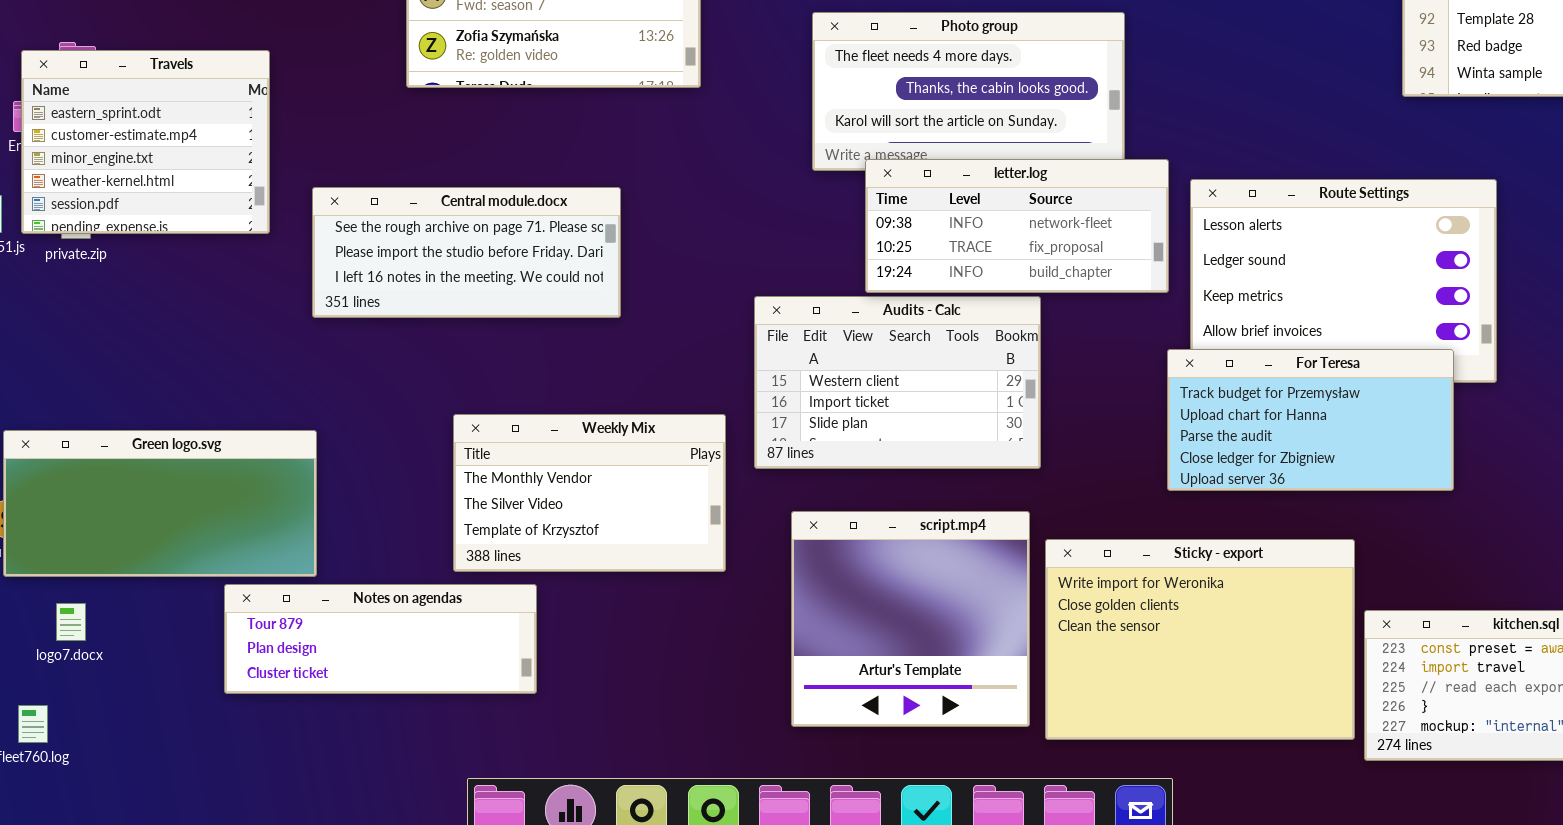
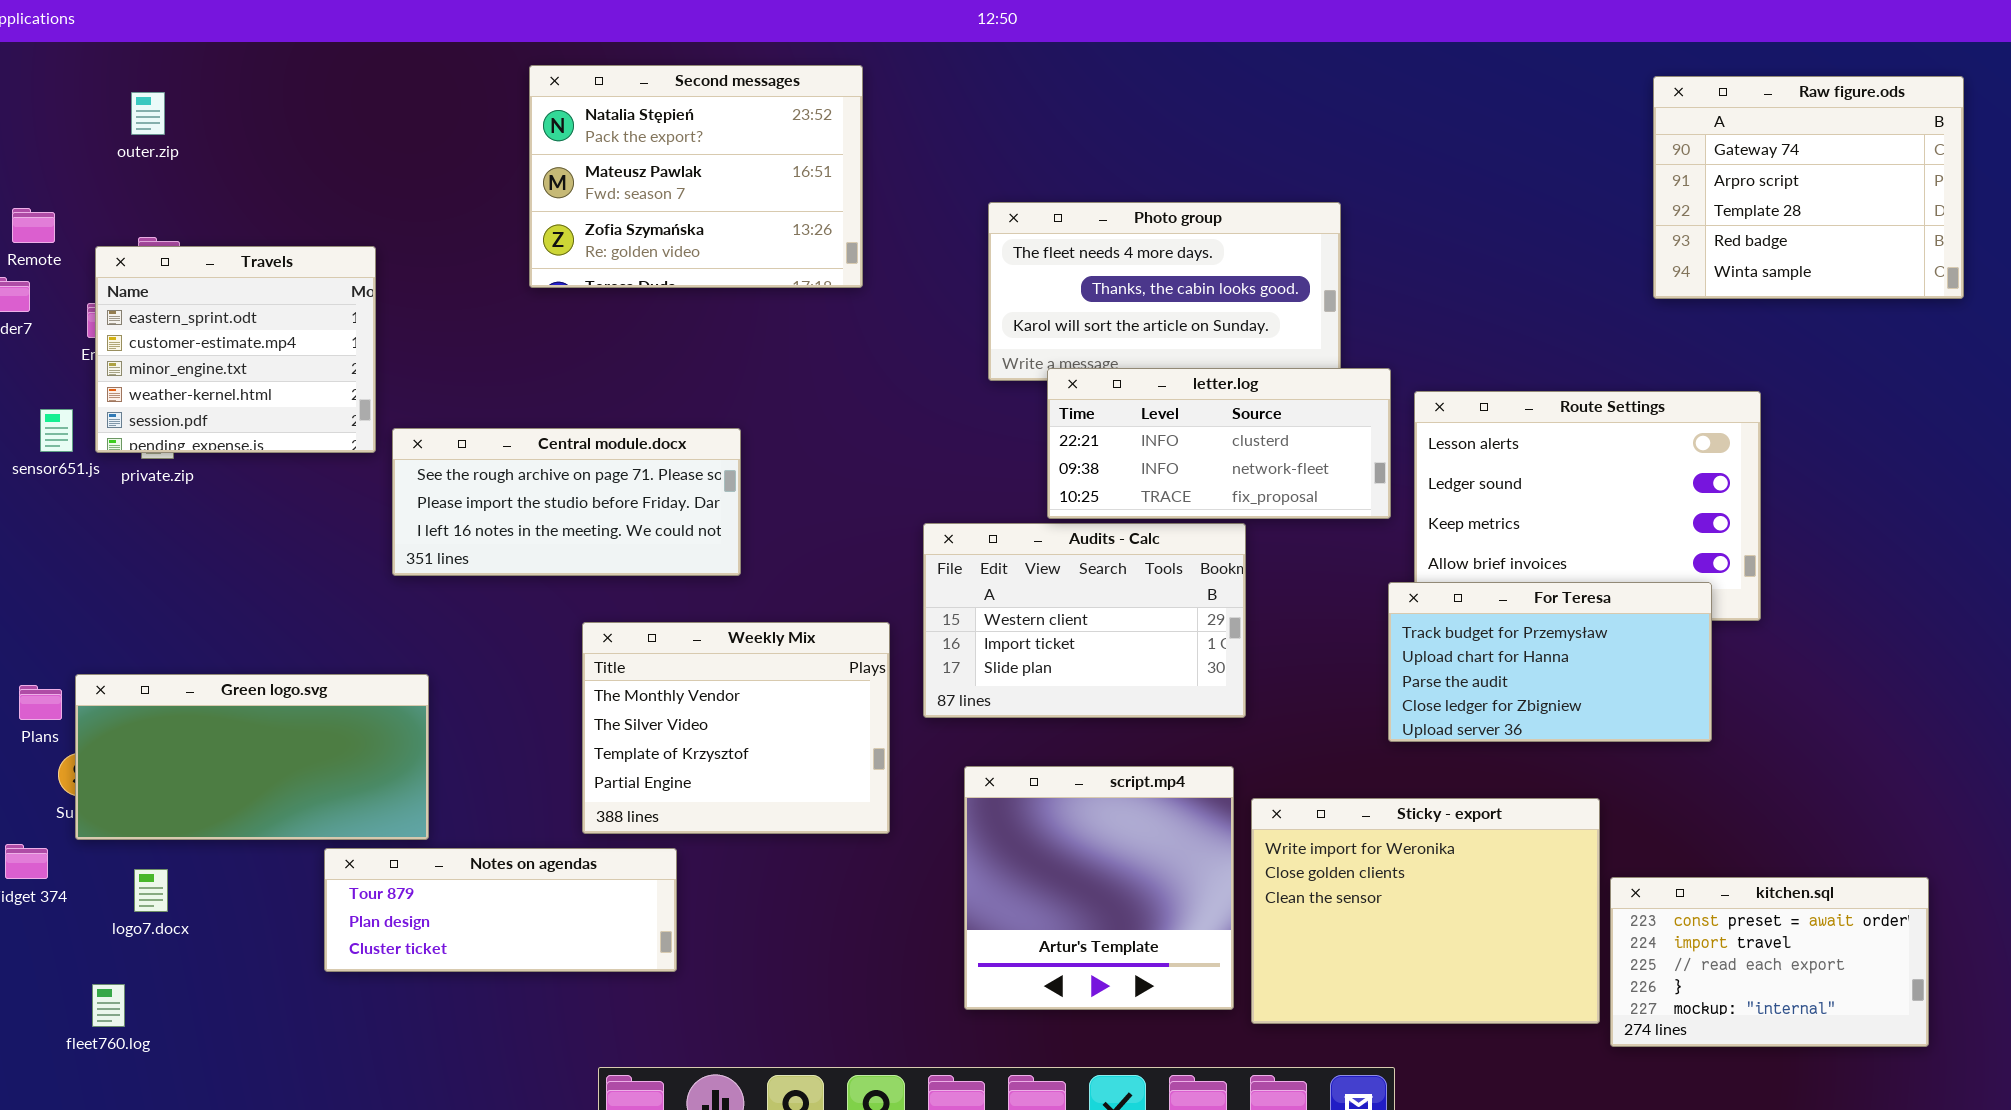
letter.log: [865,159,1169,293] -> [1047,368,1391,519], scrolled up 1 row
Central module.docx: [312,187,621,318] -> [392,428,741,576], moved
Weekly Mix: [453,414,726,572] -> [582,622,890,834], resized

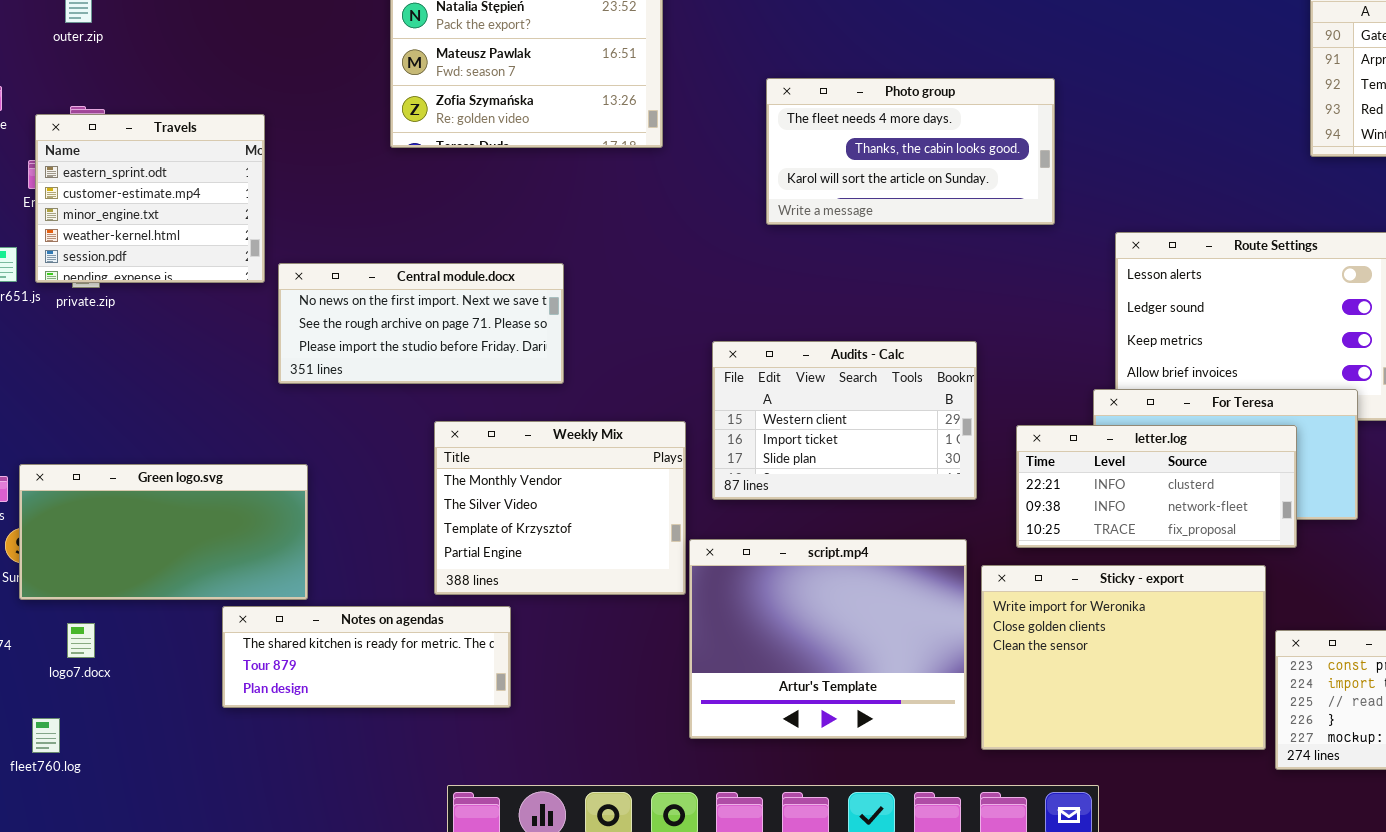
letter.log: [1047,368,1391,519] -> [1016,425,1297,548], moved
Central module.docx: [392,428,741,576] -> [278,263,564,384], scrolled up 1 row
script.mp4: [964,766,1234,1010] -> [689,539,967,739], resized
Notes on agendas: [324,848,677,972] -> [222,606,511,708], scrolled up 1 row

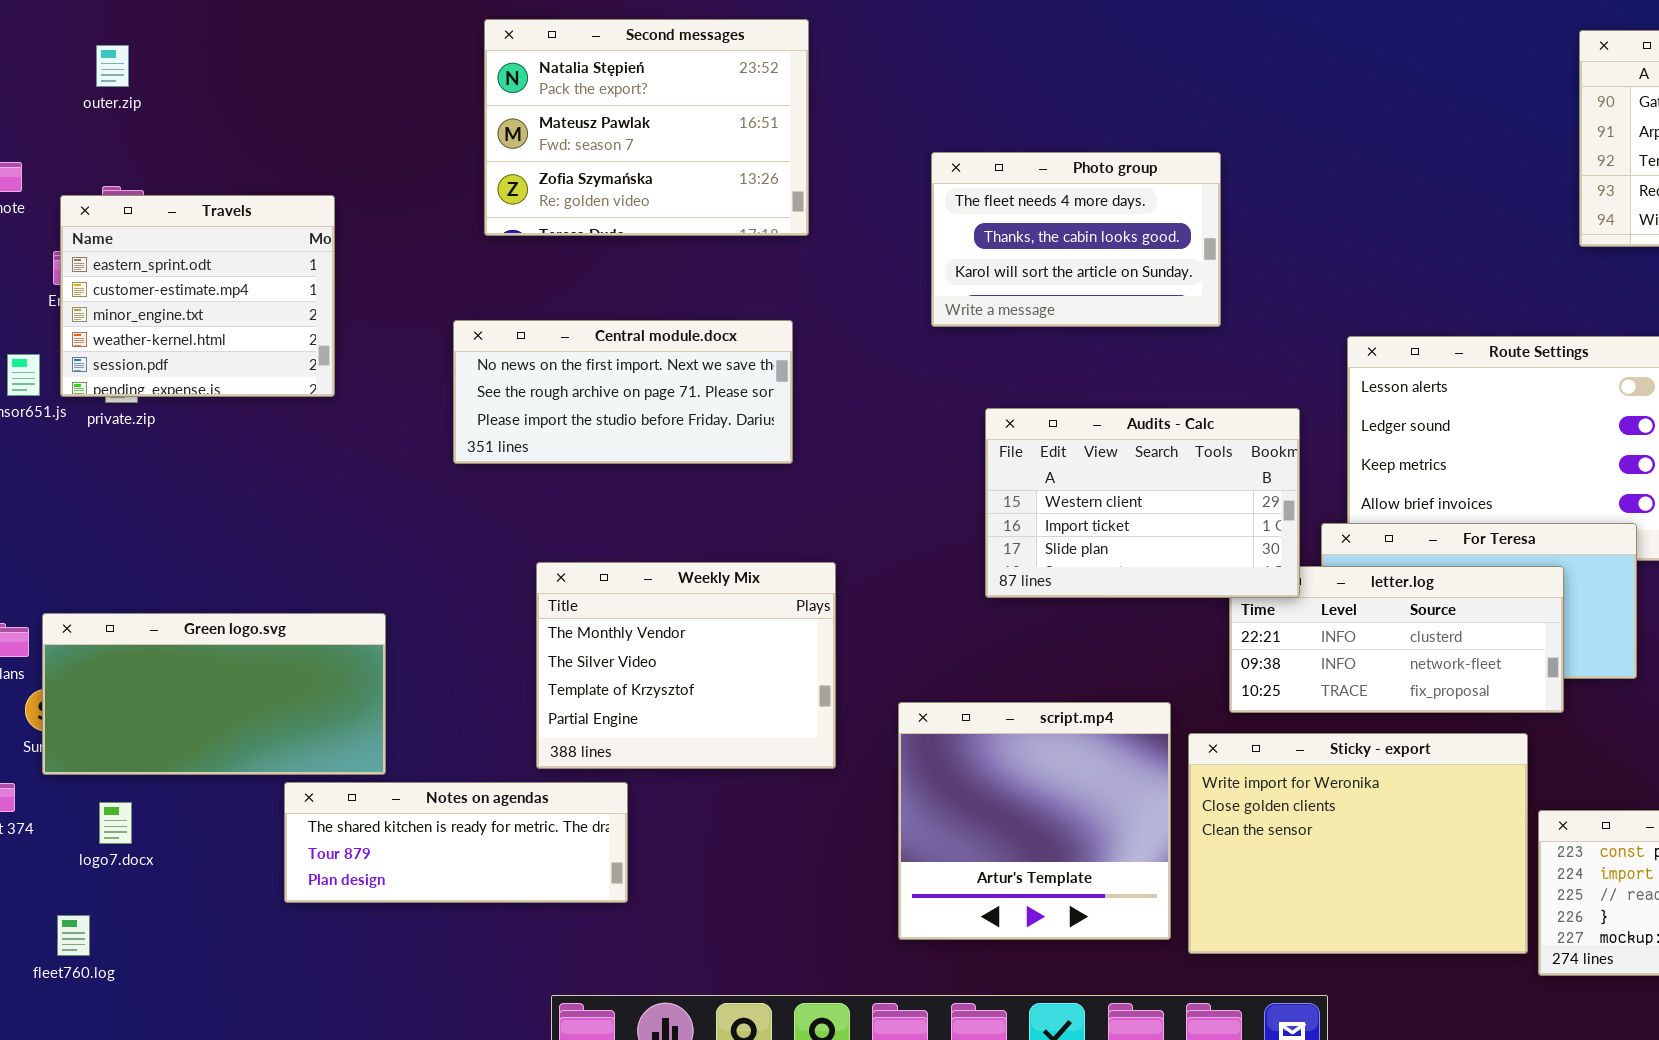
Photo group: [766,78,1055,225] -> [931,152,1221,327], resized
Central module.docx: [278,263,564,384] -> [453,320,793,464], moved
Audits - Calc: [712,341,977,500] -> [985,408,1300,598], moved
script.mp4: [689,539,967,739] -> [898,702,1171,940], resized

